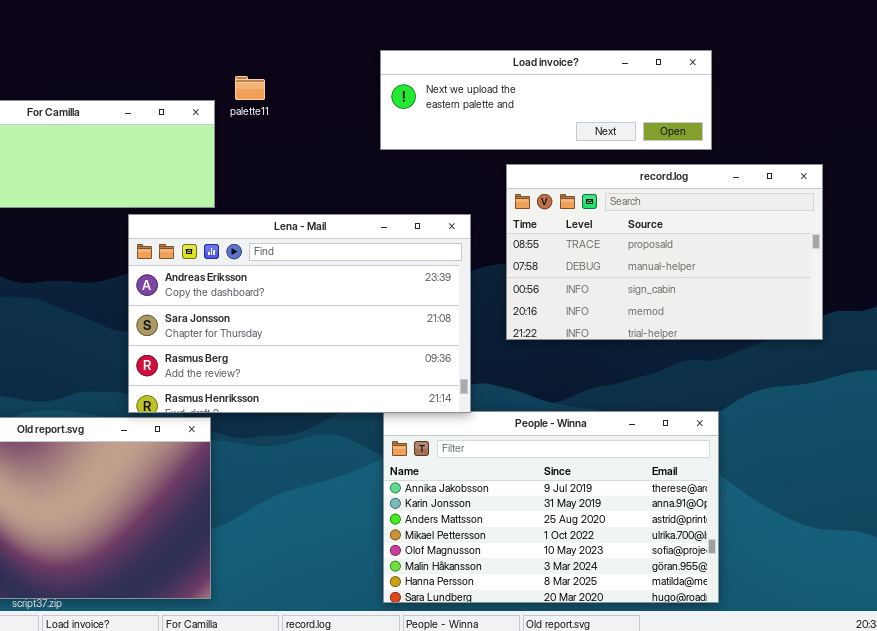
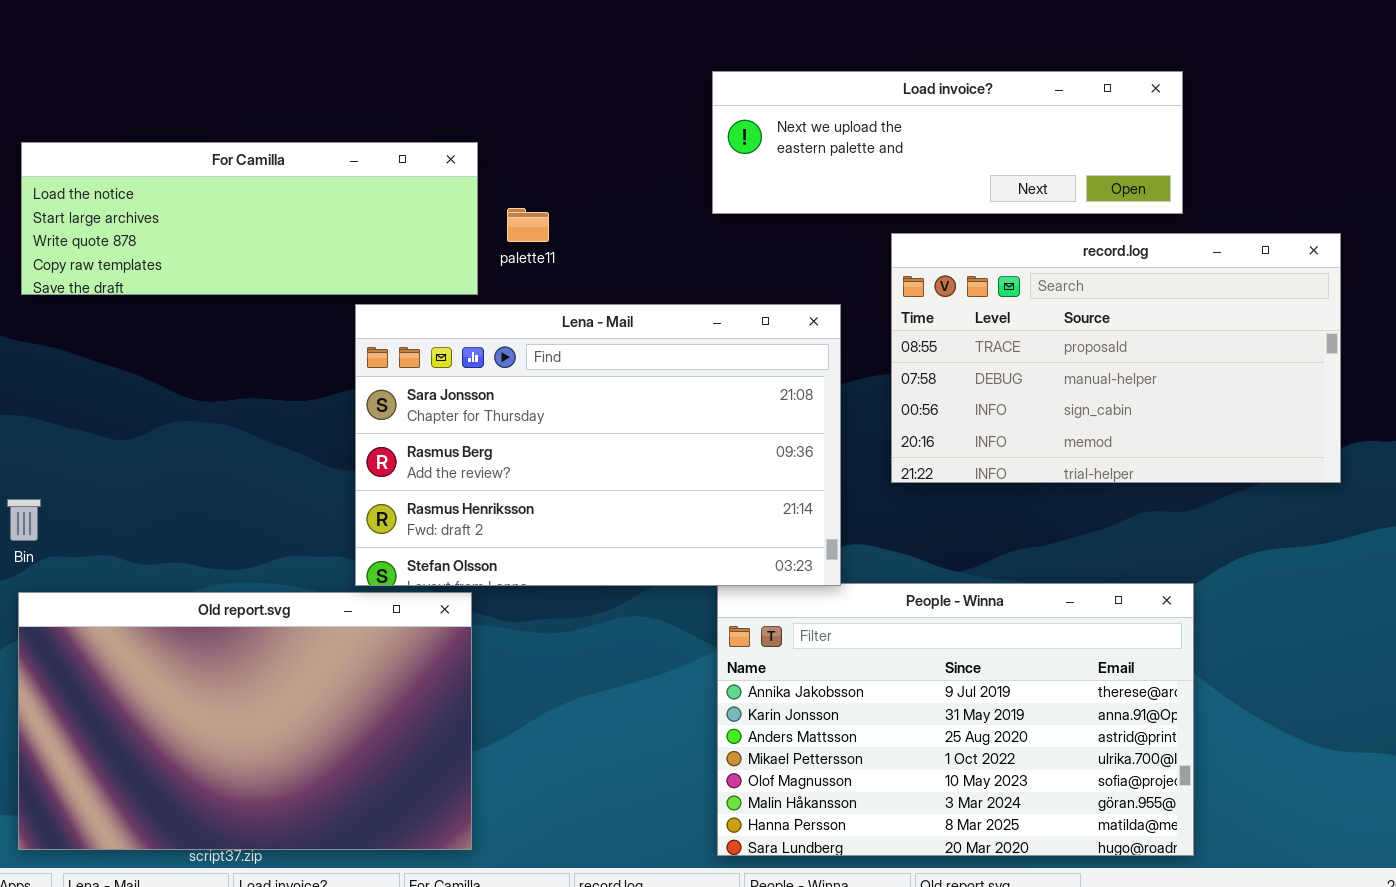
palette11: [235,76,265,100] -> [507,208,549,242], moved
Lena - Mail: [128,214,471,413] -> [355,304,841,586], scrolled down 1 row

